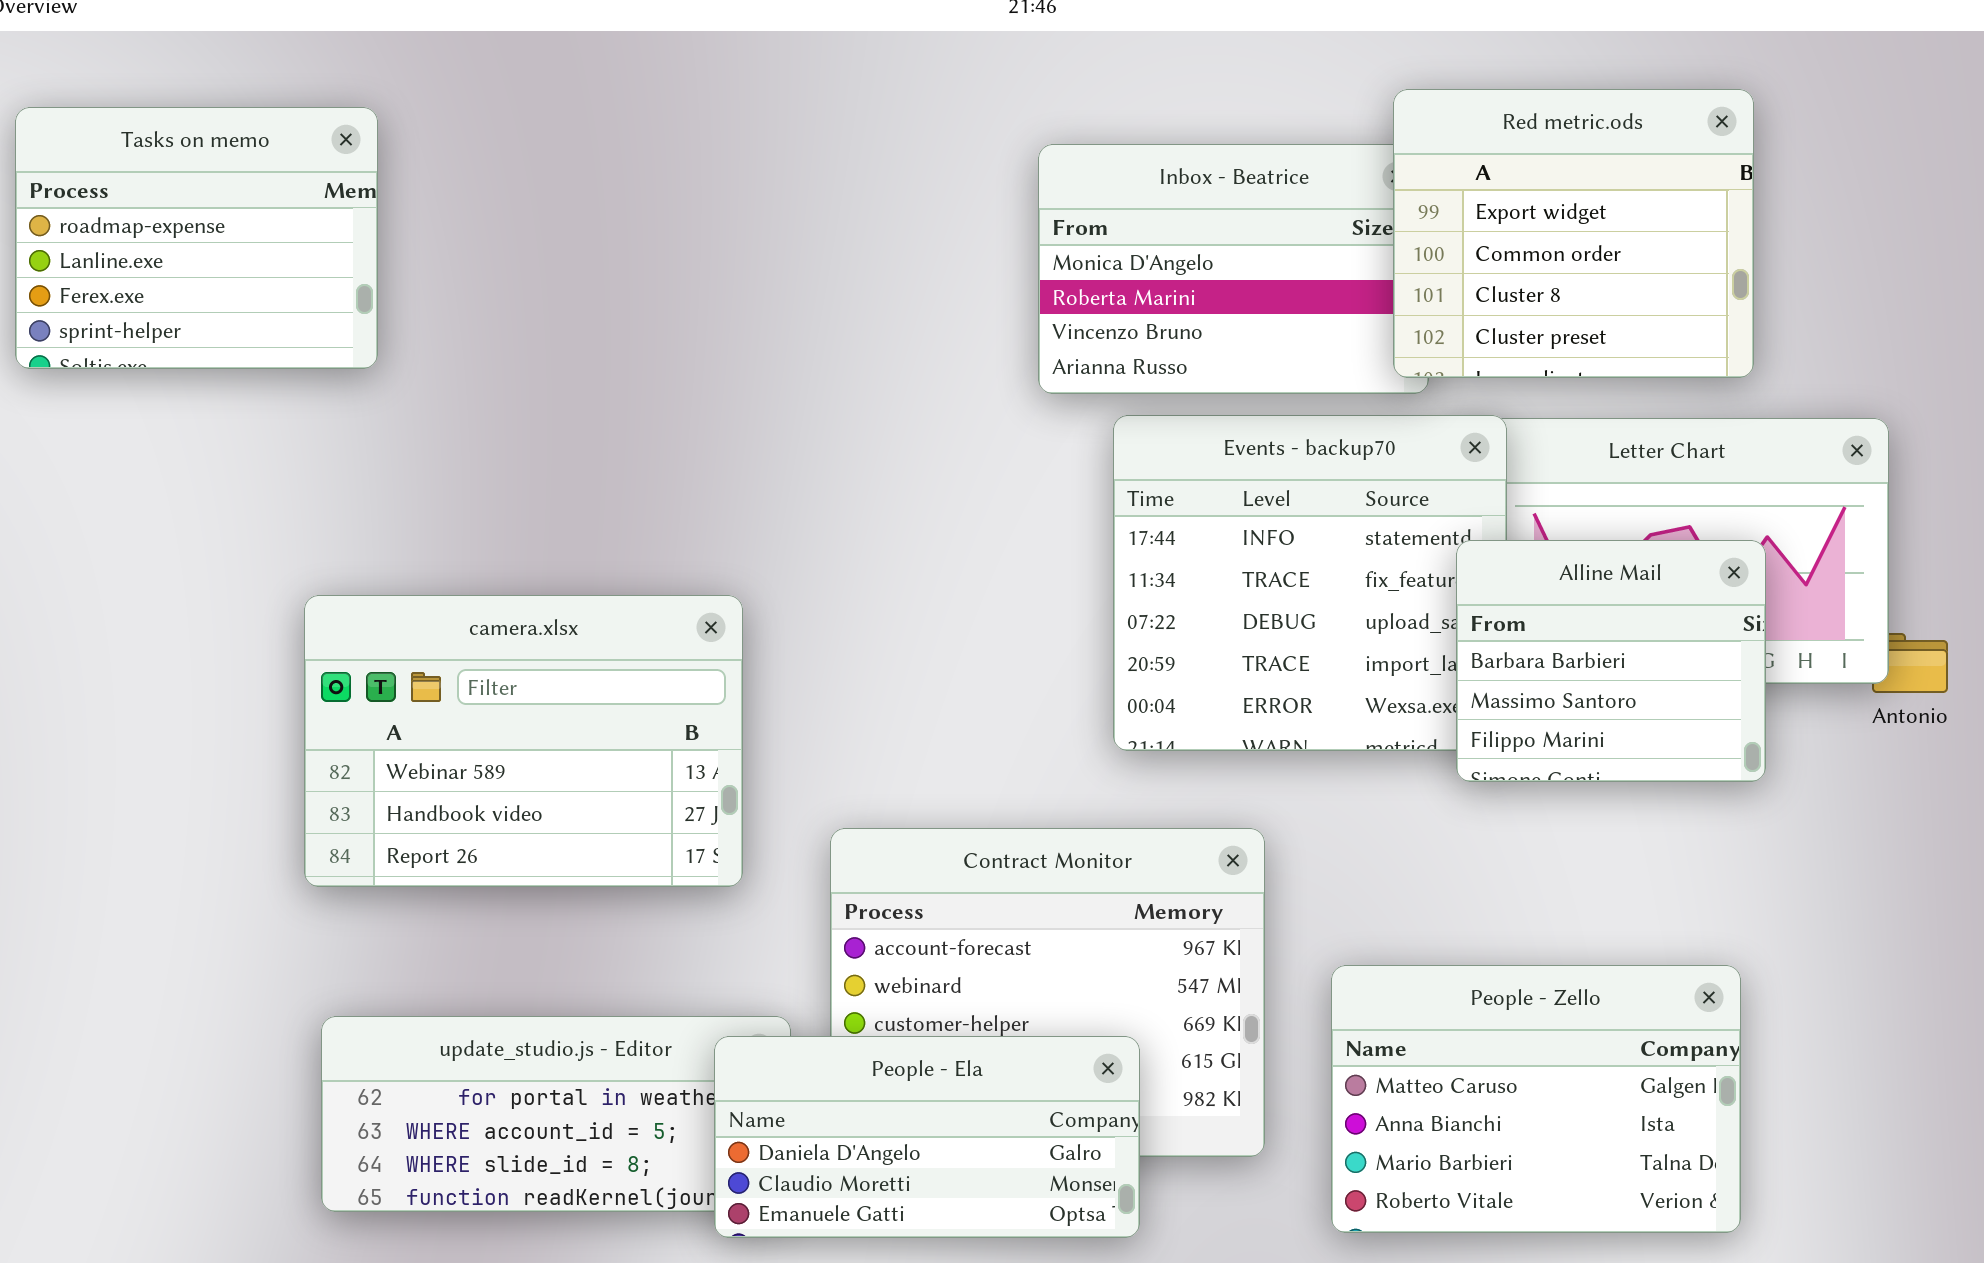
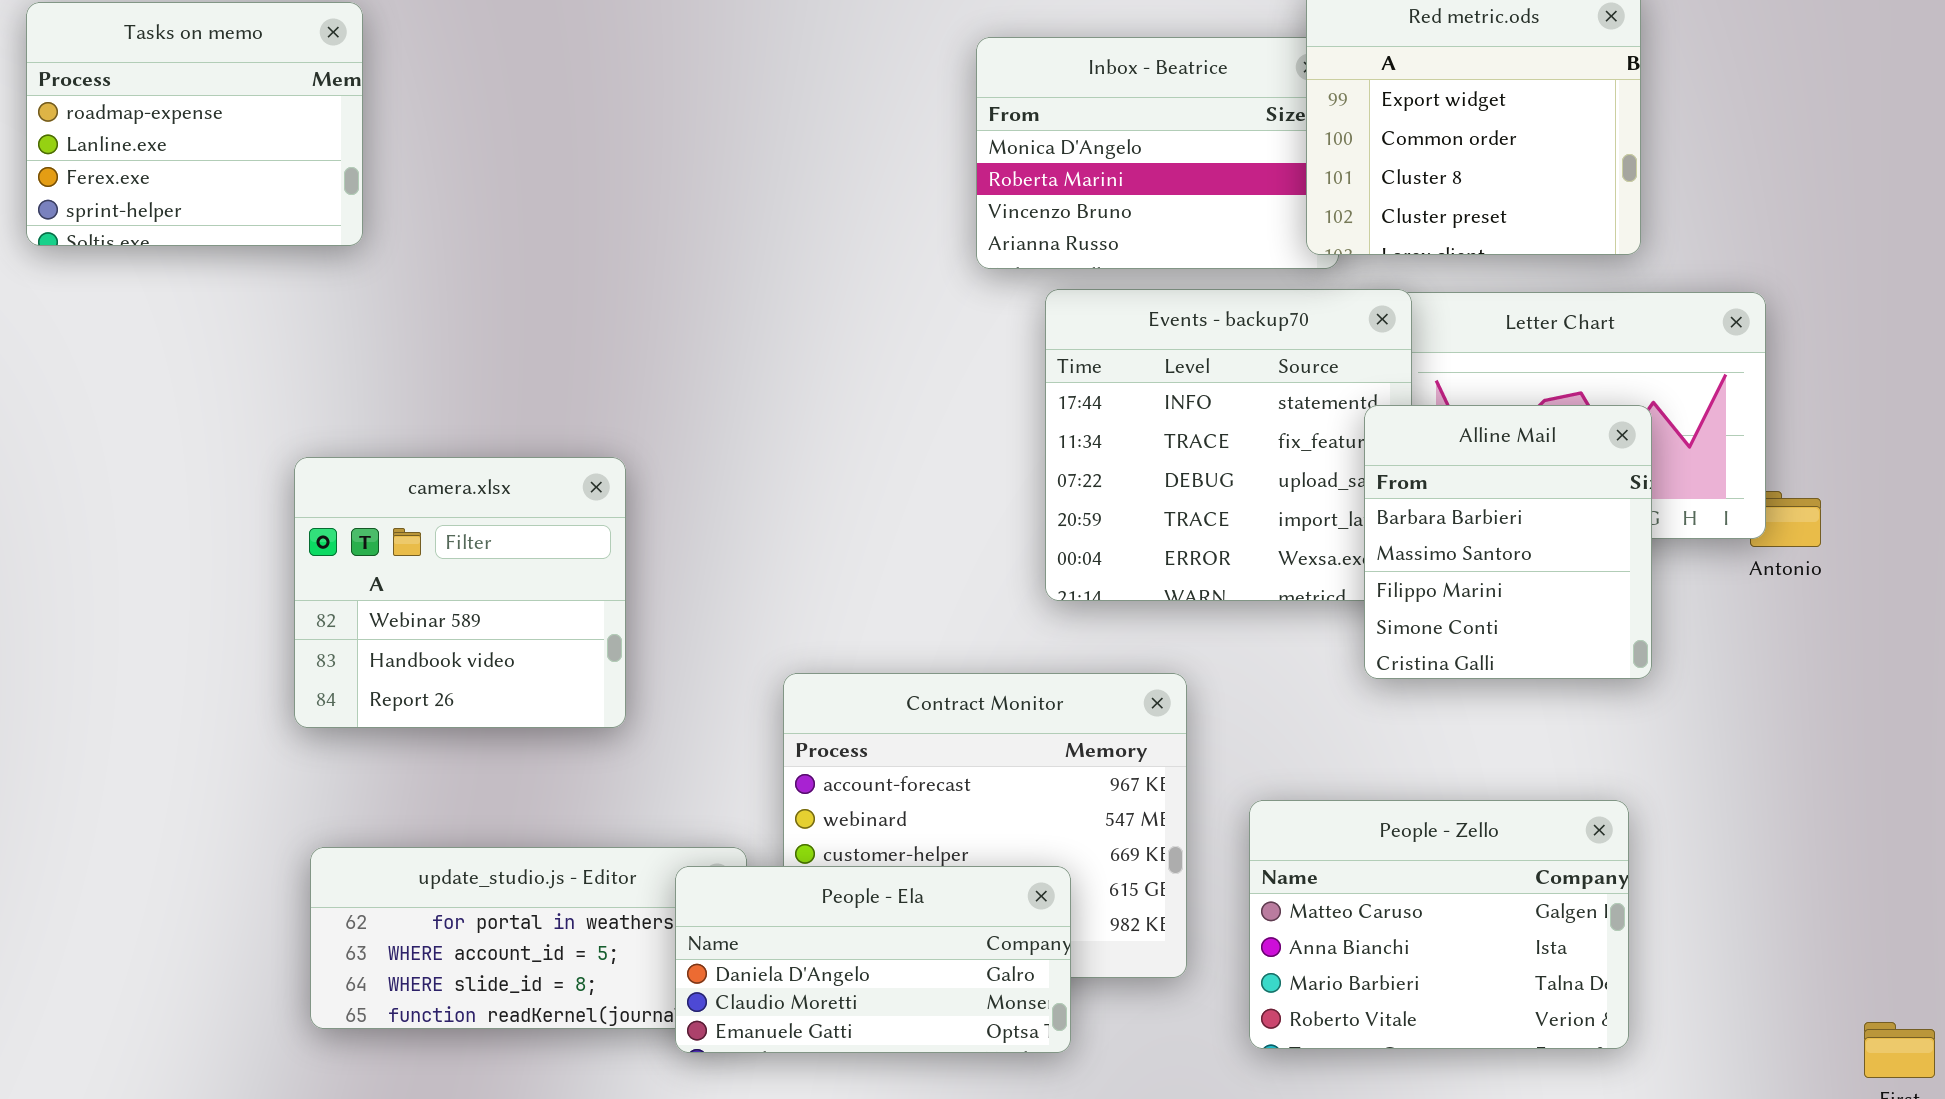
Alline Mail: [1456,540,1766,782] -> [1364,405,1652,679], resized
camera.xlsx: [304,595,743,887] -> [294,457,626,728], resized

